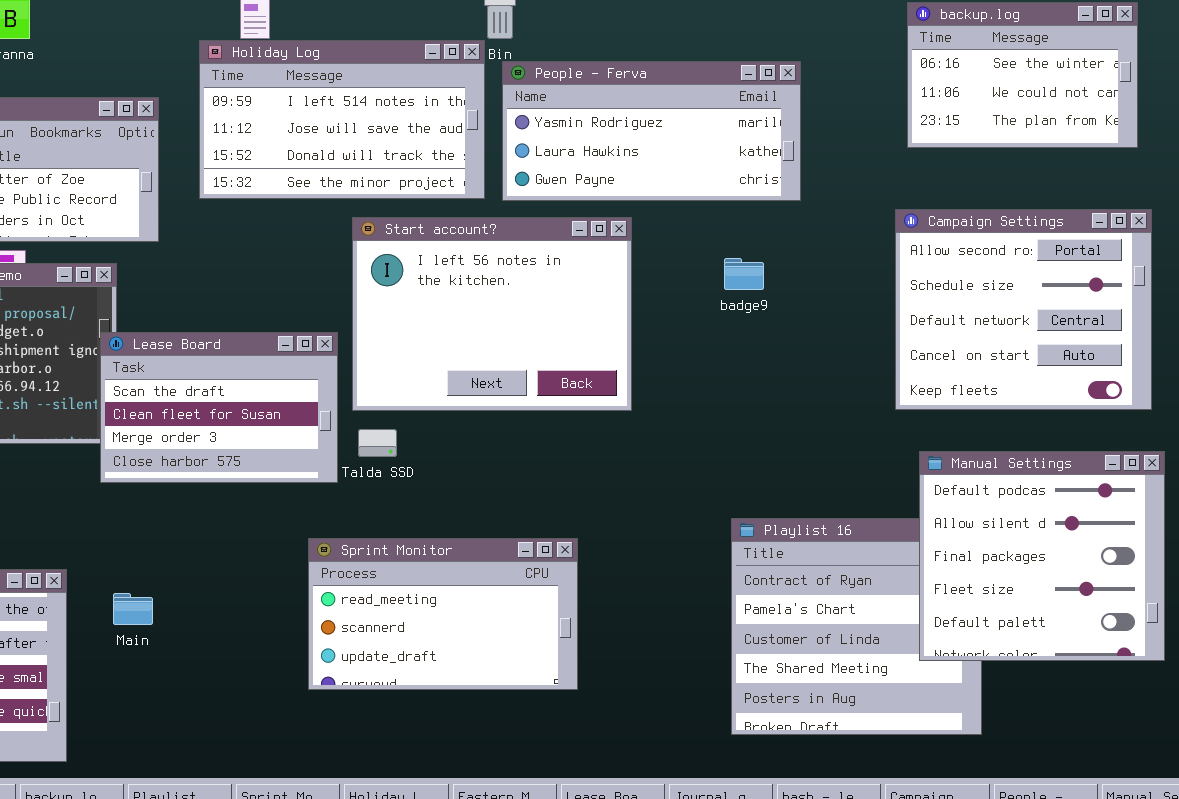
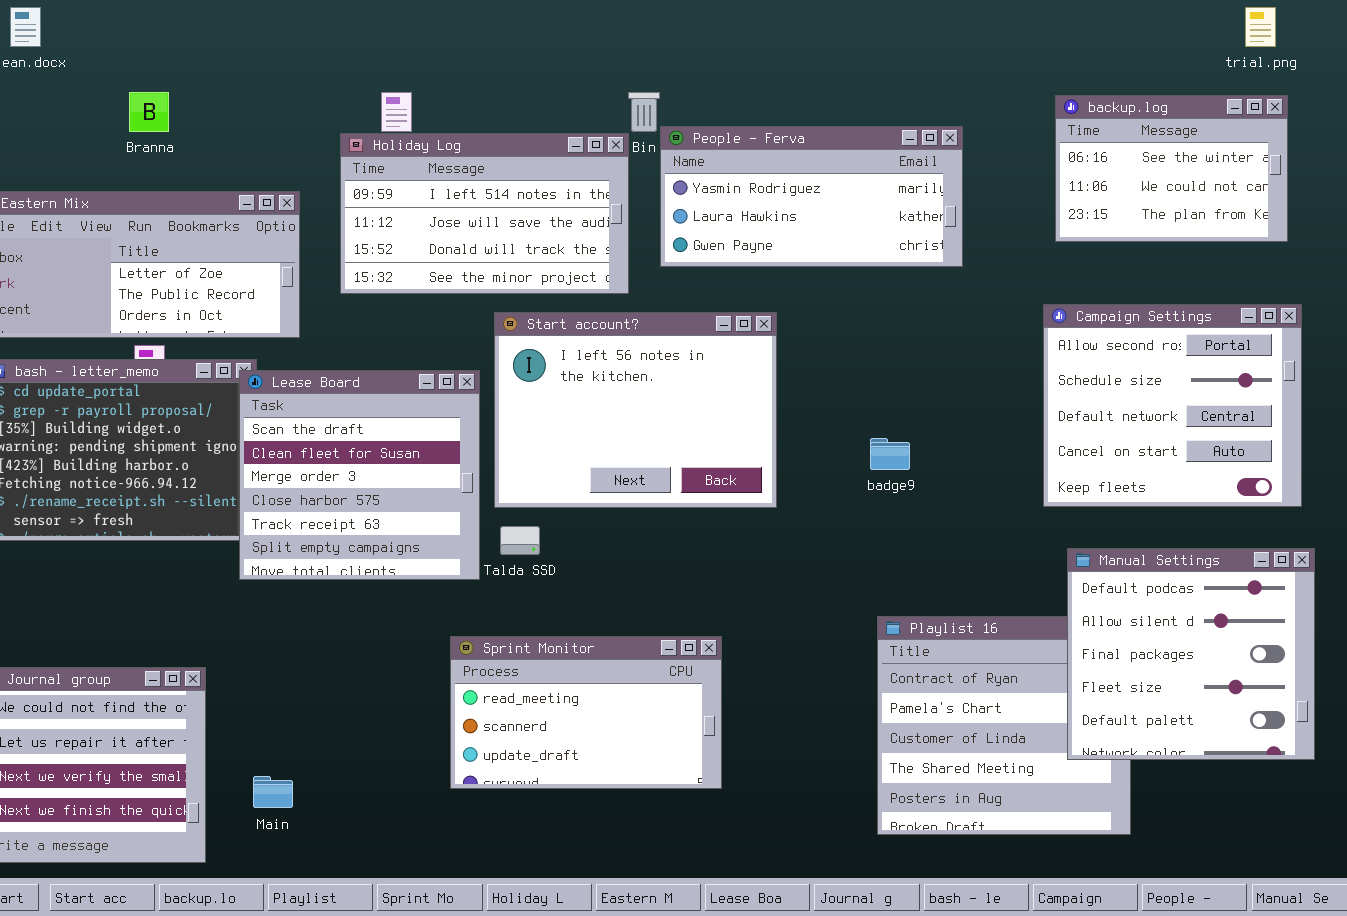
People - Ferva: [502,61,801,201] -> [660,126,963,267], moved
badge9: [724,258,764,290] -> [870,438,910,470], moved
Lease Board: [100,332,338,483] -> [239,370,480,580], resized
Main: [113,593,153,625] -> [253,776,293,808], moved

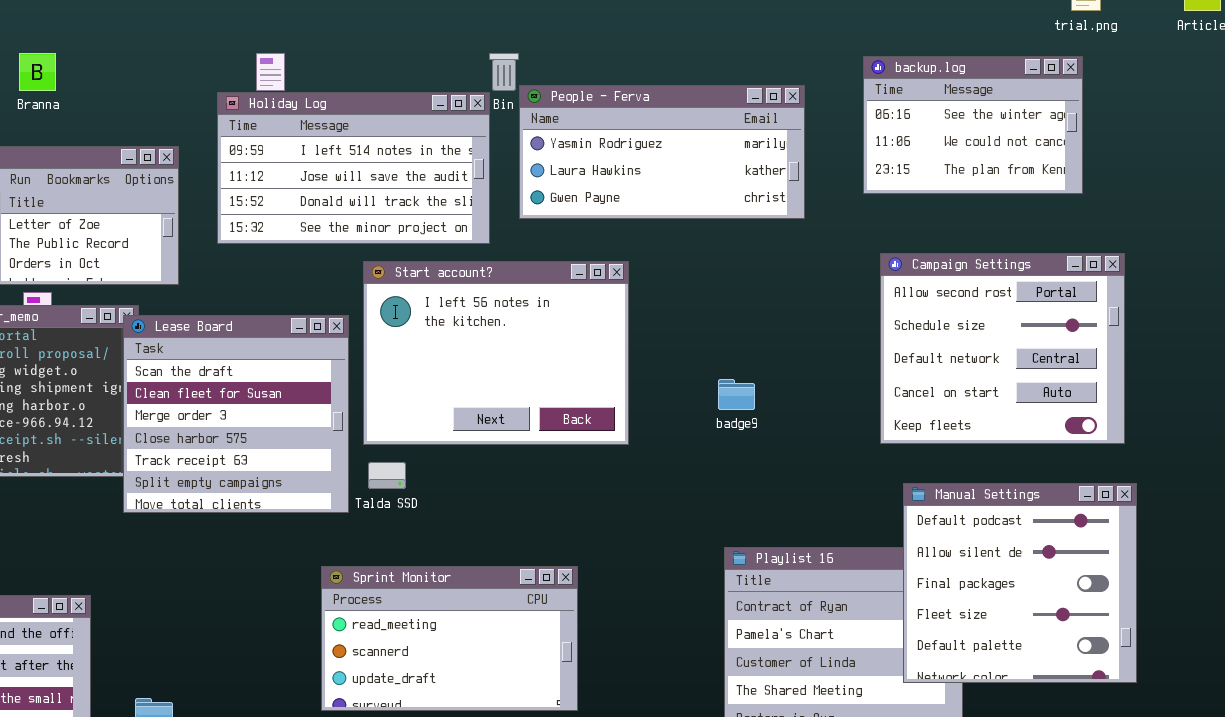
backup.log: [1055,95,1288,242] -> [863,56,1083,194], moved

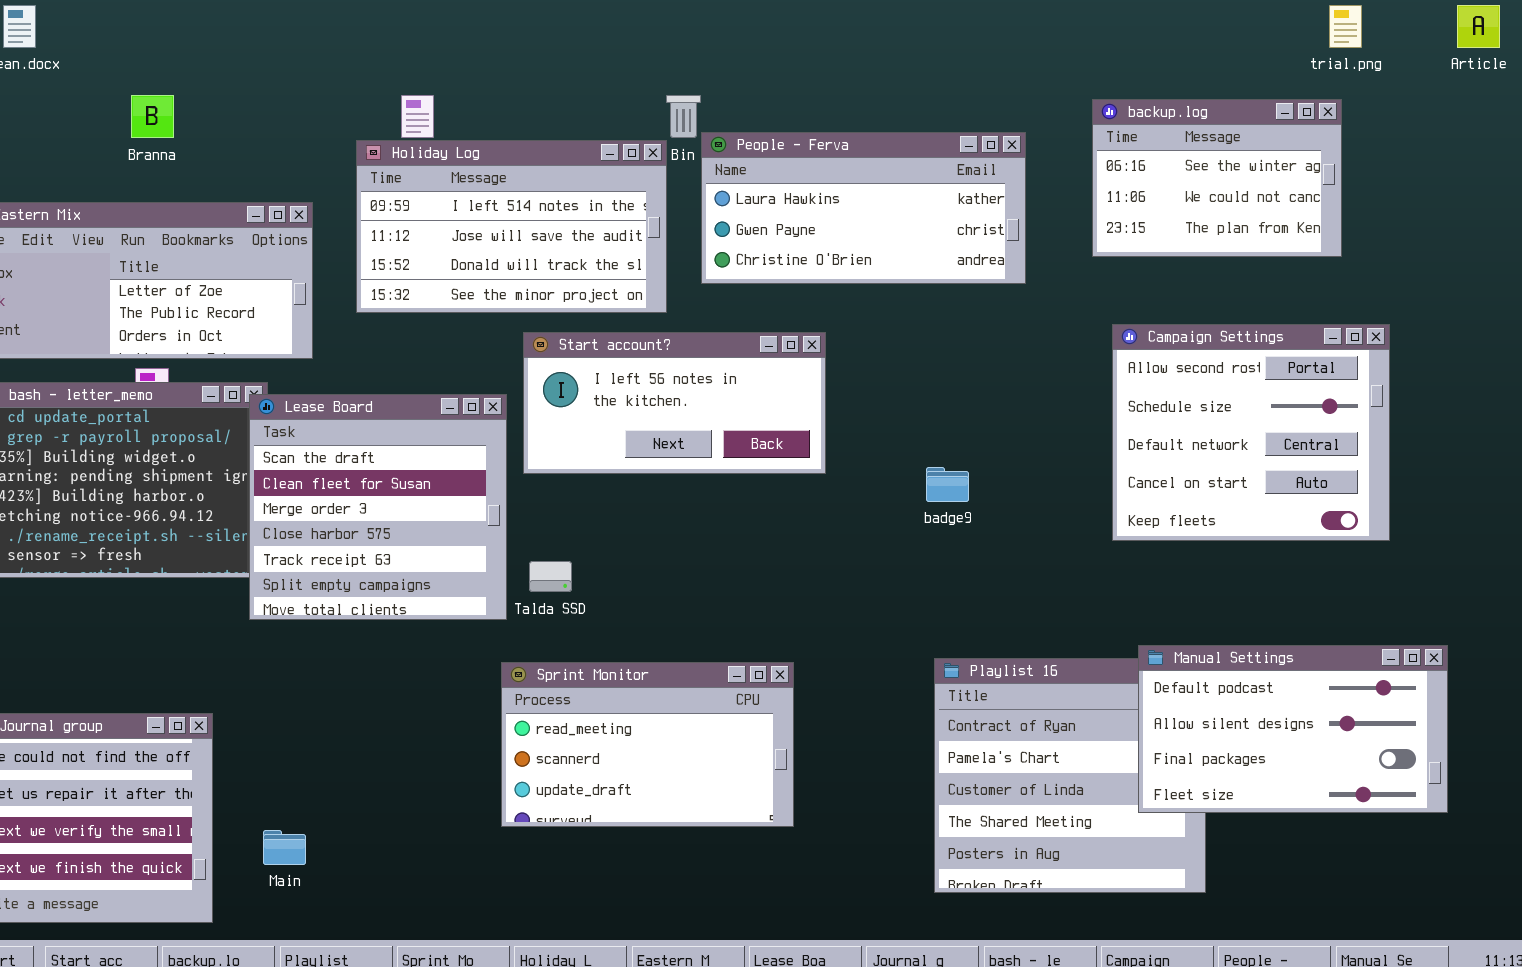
People - Ferva: [519,85,805,219] -> [701,132,1026,284], scrolled down 1 row
Start account?: [363,261,629,445] -> [523,332,826,474], resized
Manual Settings: [903,483,1137,683] -> [1138,645,1448,813], resized
Sprint Monitor: [321,566,578,711] -> [501,662,794,827], moved

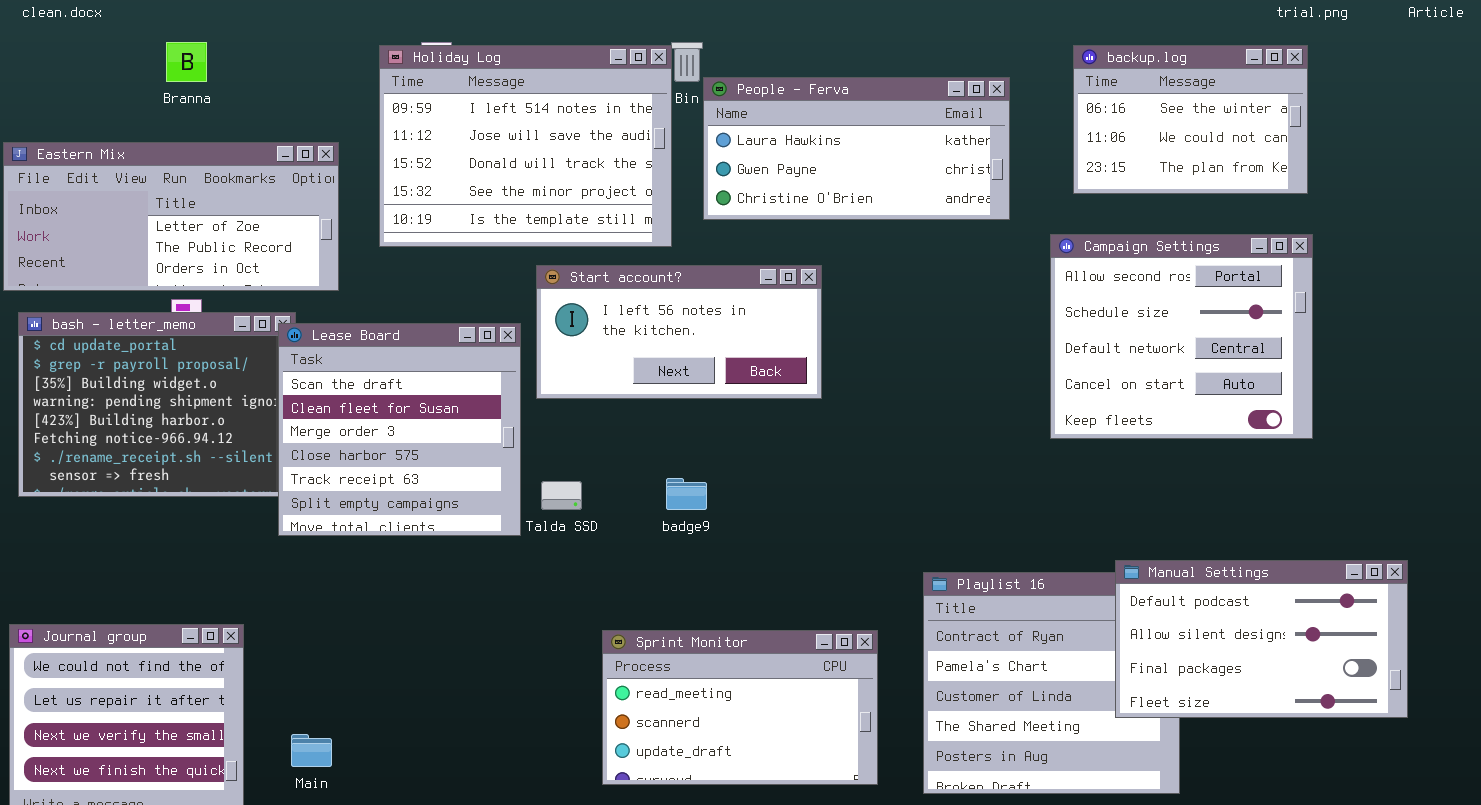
Holiday Log: [356,140,667,313] -> [379,45,672,247], resized
Campaign Settings: [1112,324,1390,541] -> [1050,234,1313,439], moved
badge9: [926,467,969,502] -> [666,478,707,510], moved
Sprint Monitor: [501,662,794,827] -> [602,630,878,785], moved

